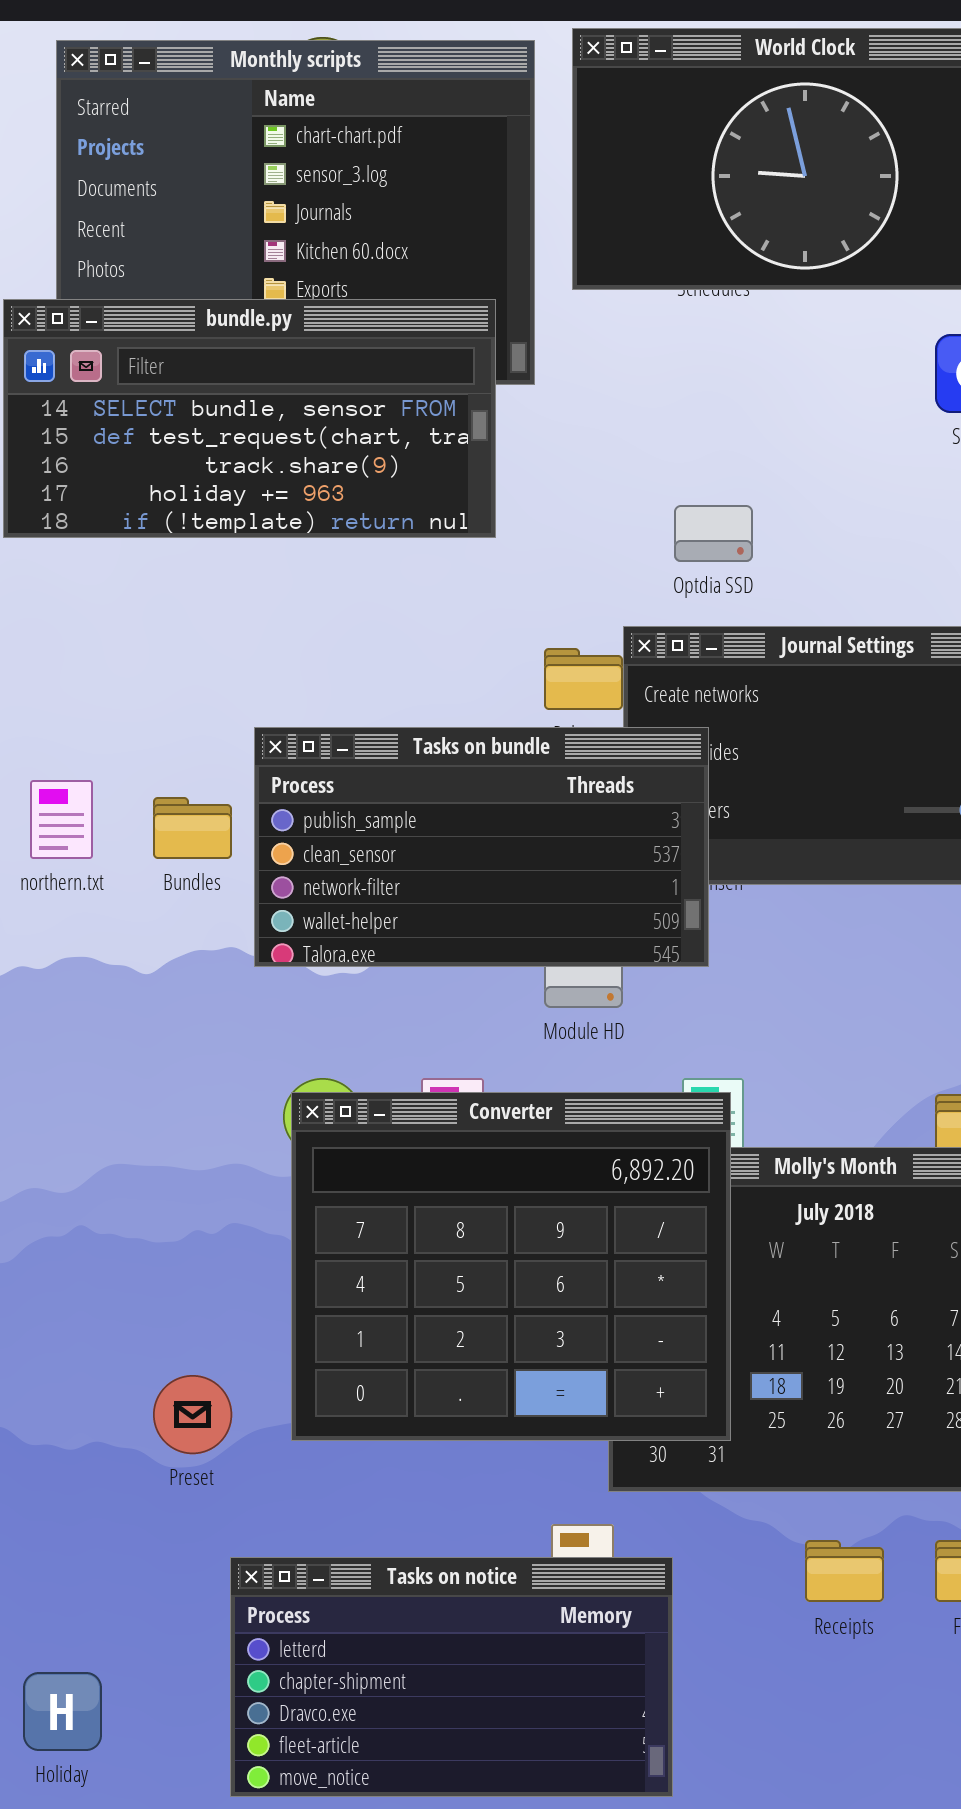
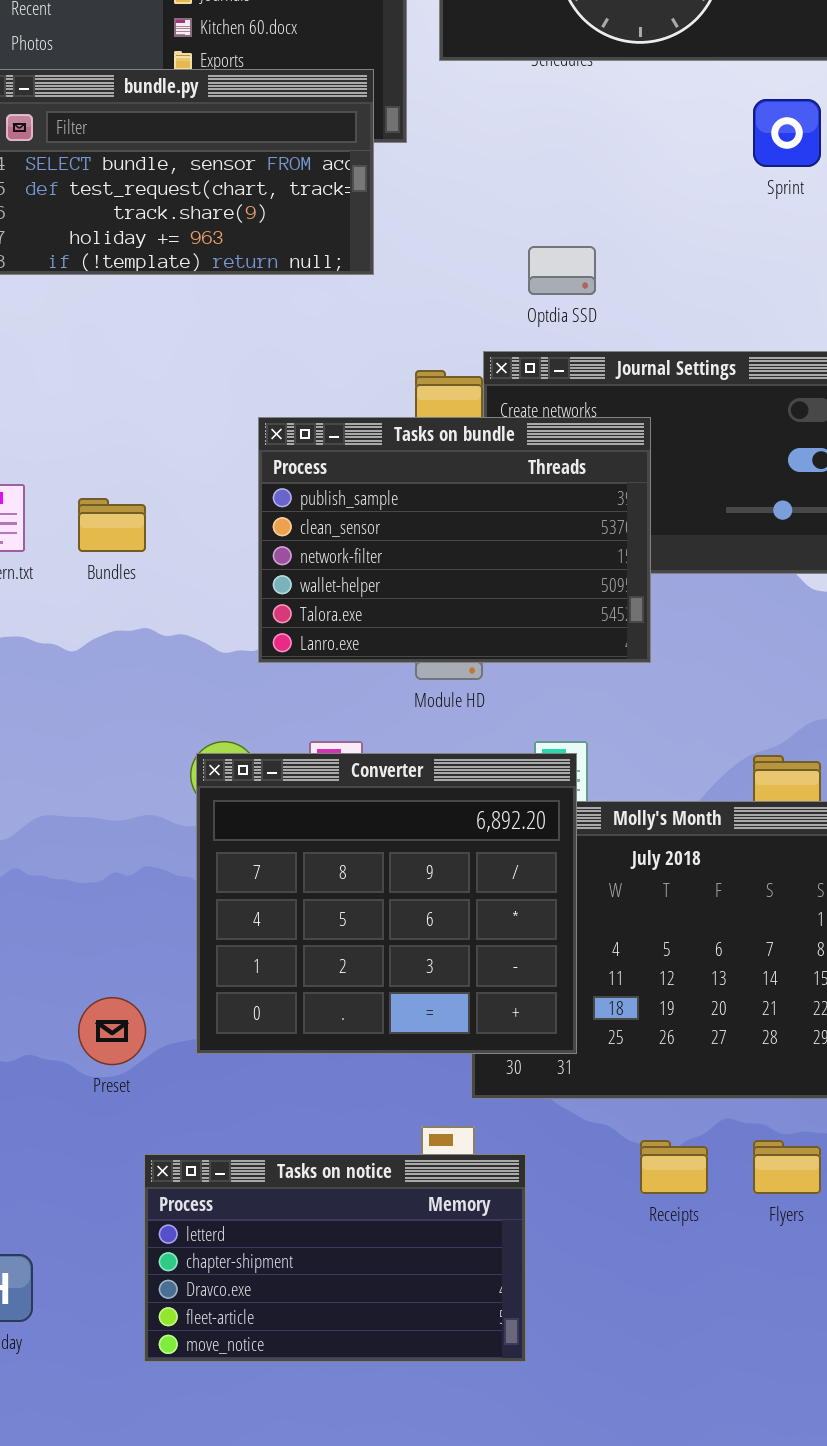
Tasks on bundle: [254,727,709,967] -> [258,417,651,663], moved, resized

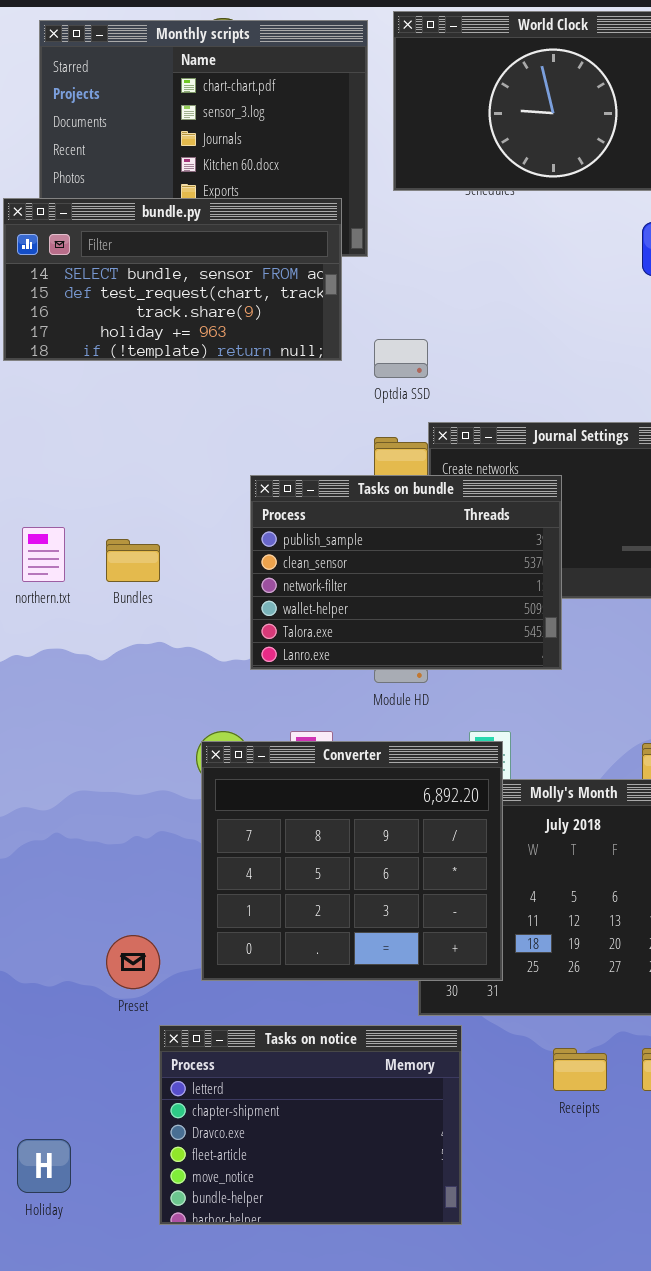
Optdia SSD: [528,246,596,295] -> [374,339,428,378], moved
Tasks on notice: [144,1154,526,1362] -> [159,1025,462,1225], resized

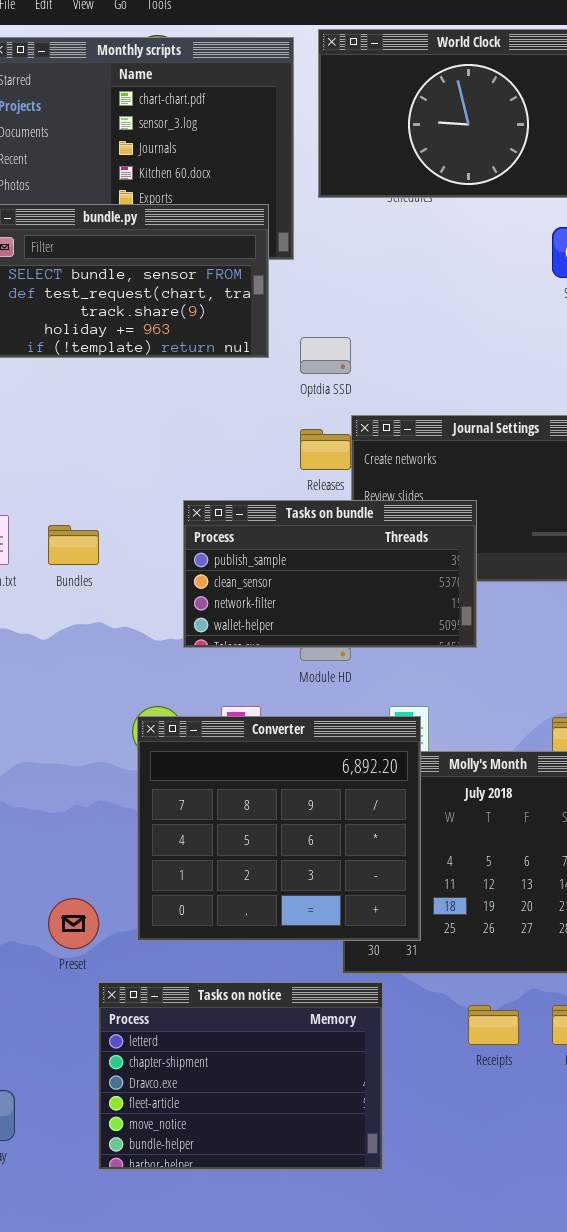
Tasks on bundle: [250,475,562,670] -> [183,500,477,648], resized

